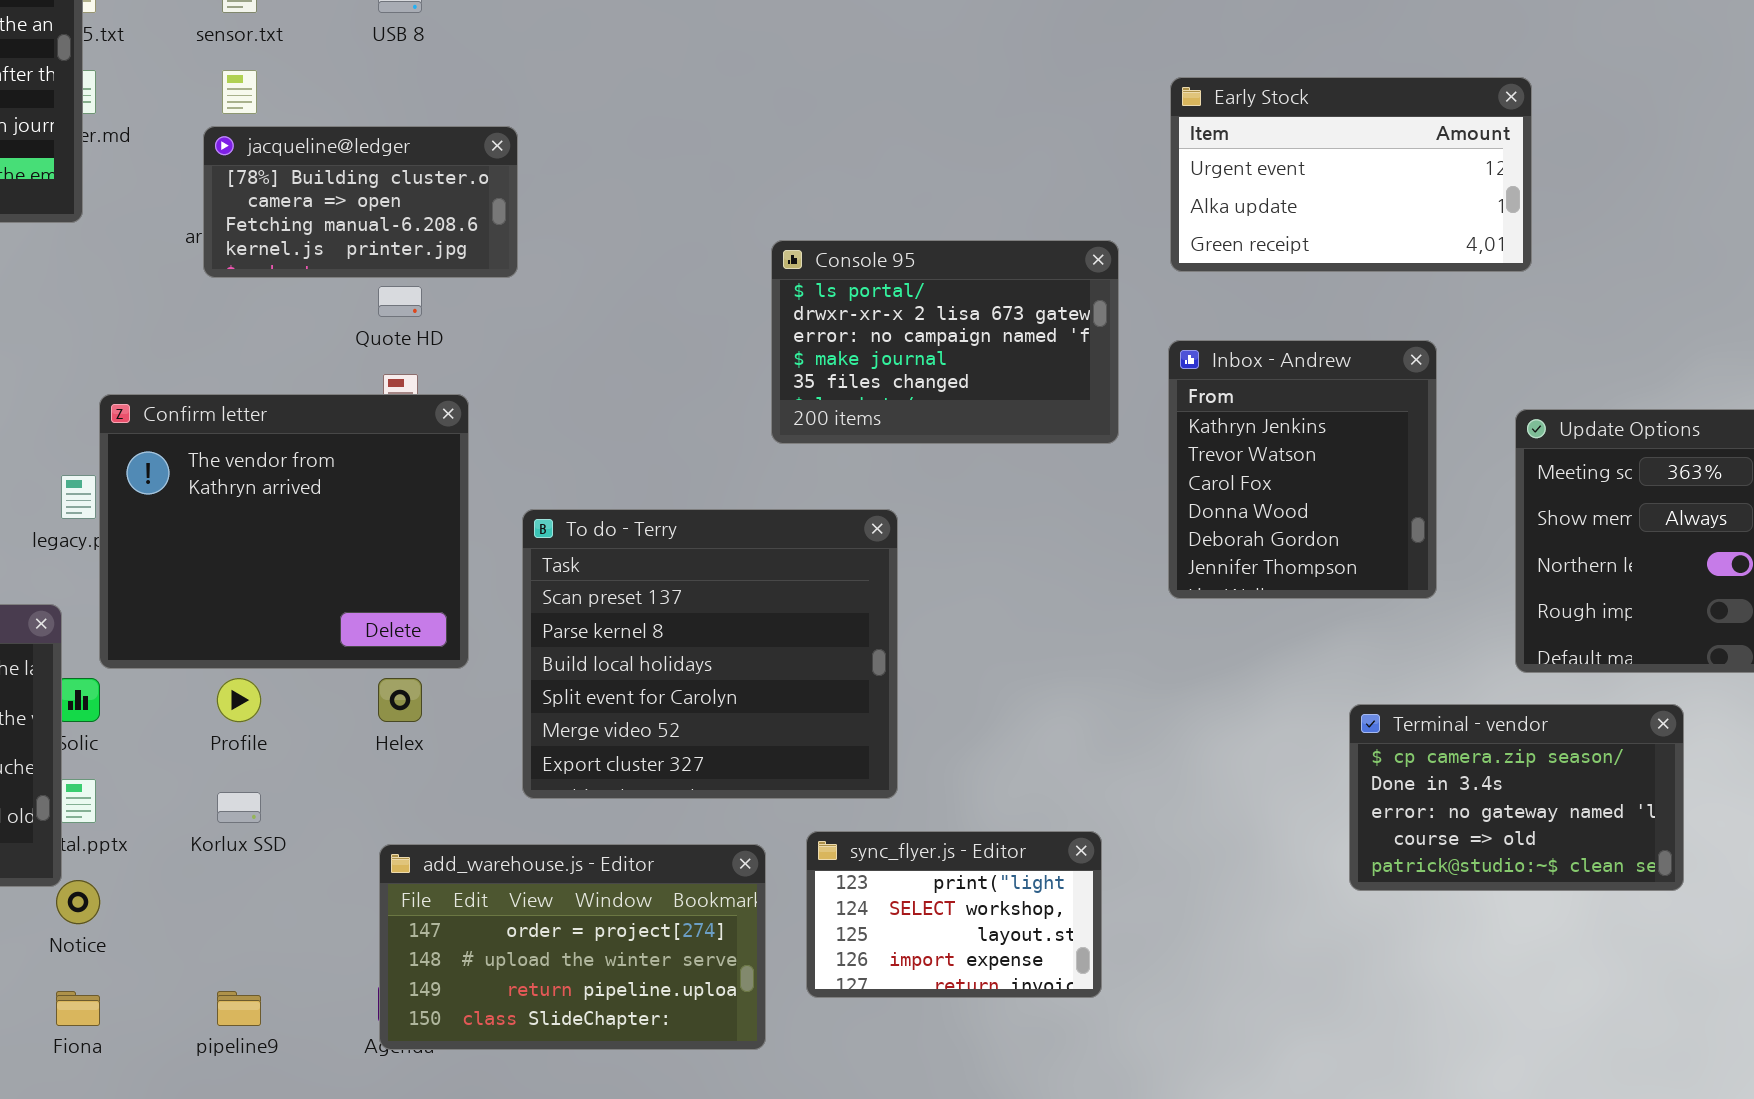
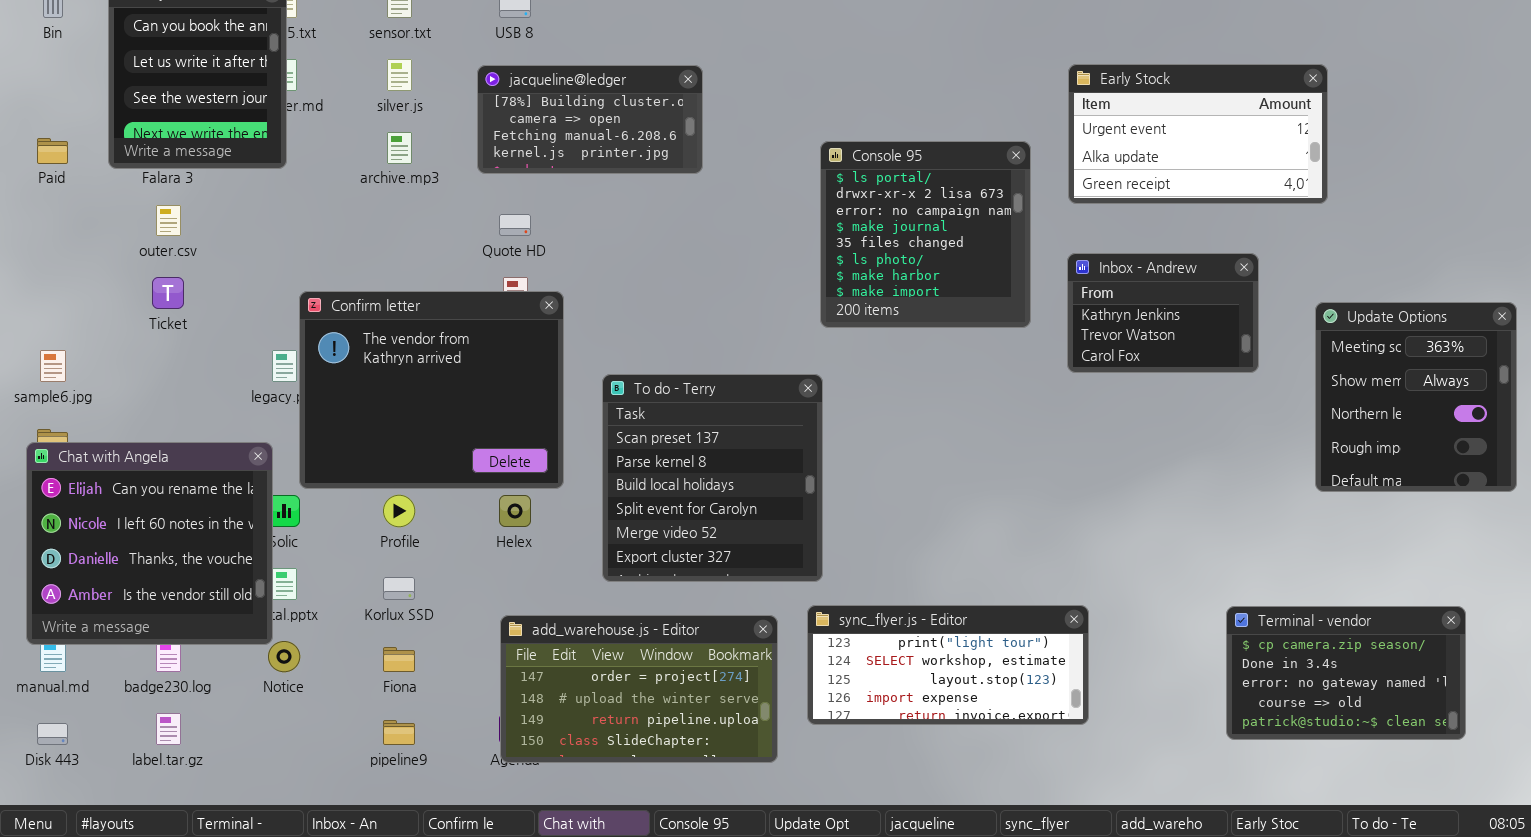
jacqueline@ledger: [203,126,518,278] -> [477,65,703,174], moved
Console 95: [771,240,1119,444] -> [820,141,1031,328], resized
Inbox - Andrew: [1168,340,1437,599] -> [1067,253,1259,373], resized
To do - Terry: [522,509,898,799] -> [602,374,823,582], resized
Terminal - vendor: [1349,704,1684,891] -> [1226,606,1466,740], moved
sync_flyer.js - Editor: [806,831,1102,998] -> [807,605,1089,725], resized
Fiona: [56,991,100,1026] -> [383,647,415,672], moved

